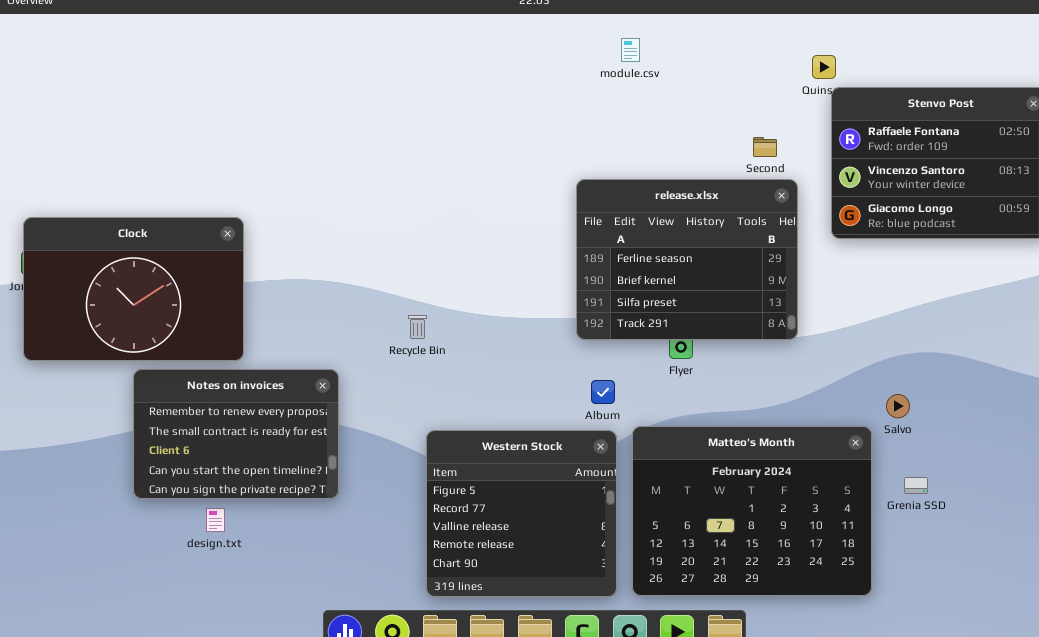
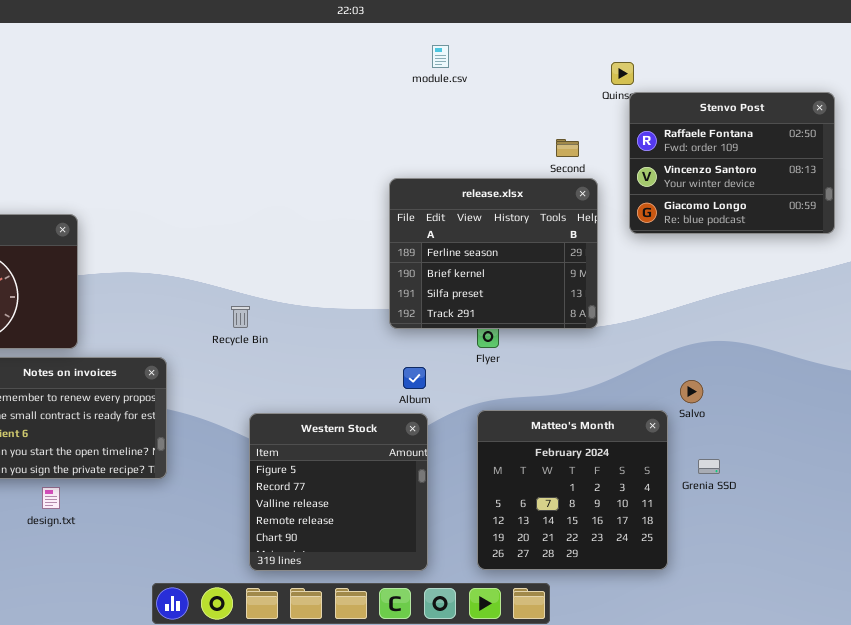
Matteo's Month: [632,426,872,596] -> [477,410,668,570], resized

